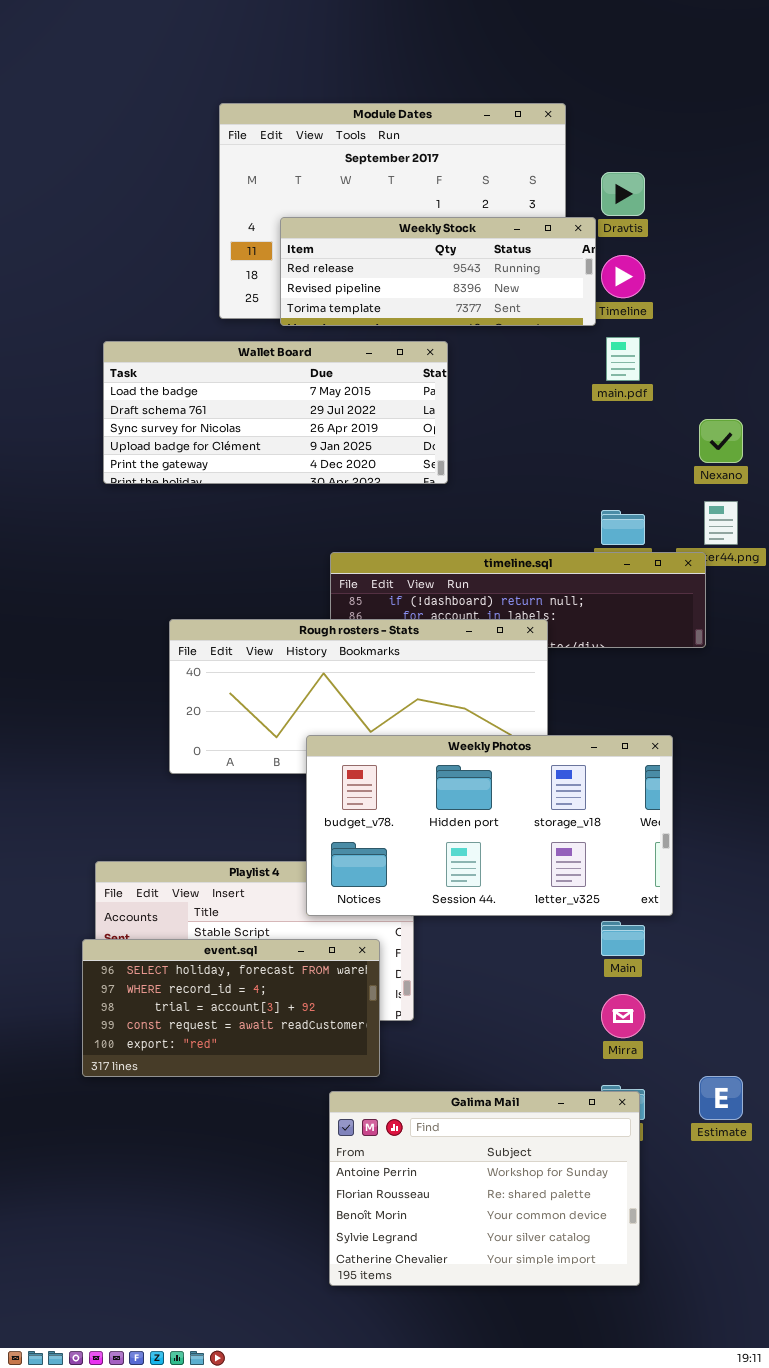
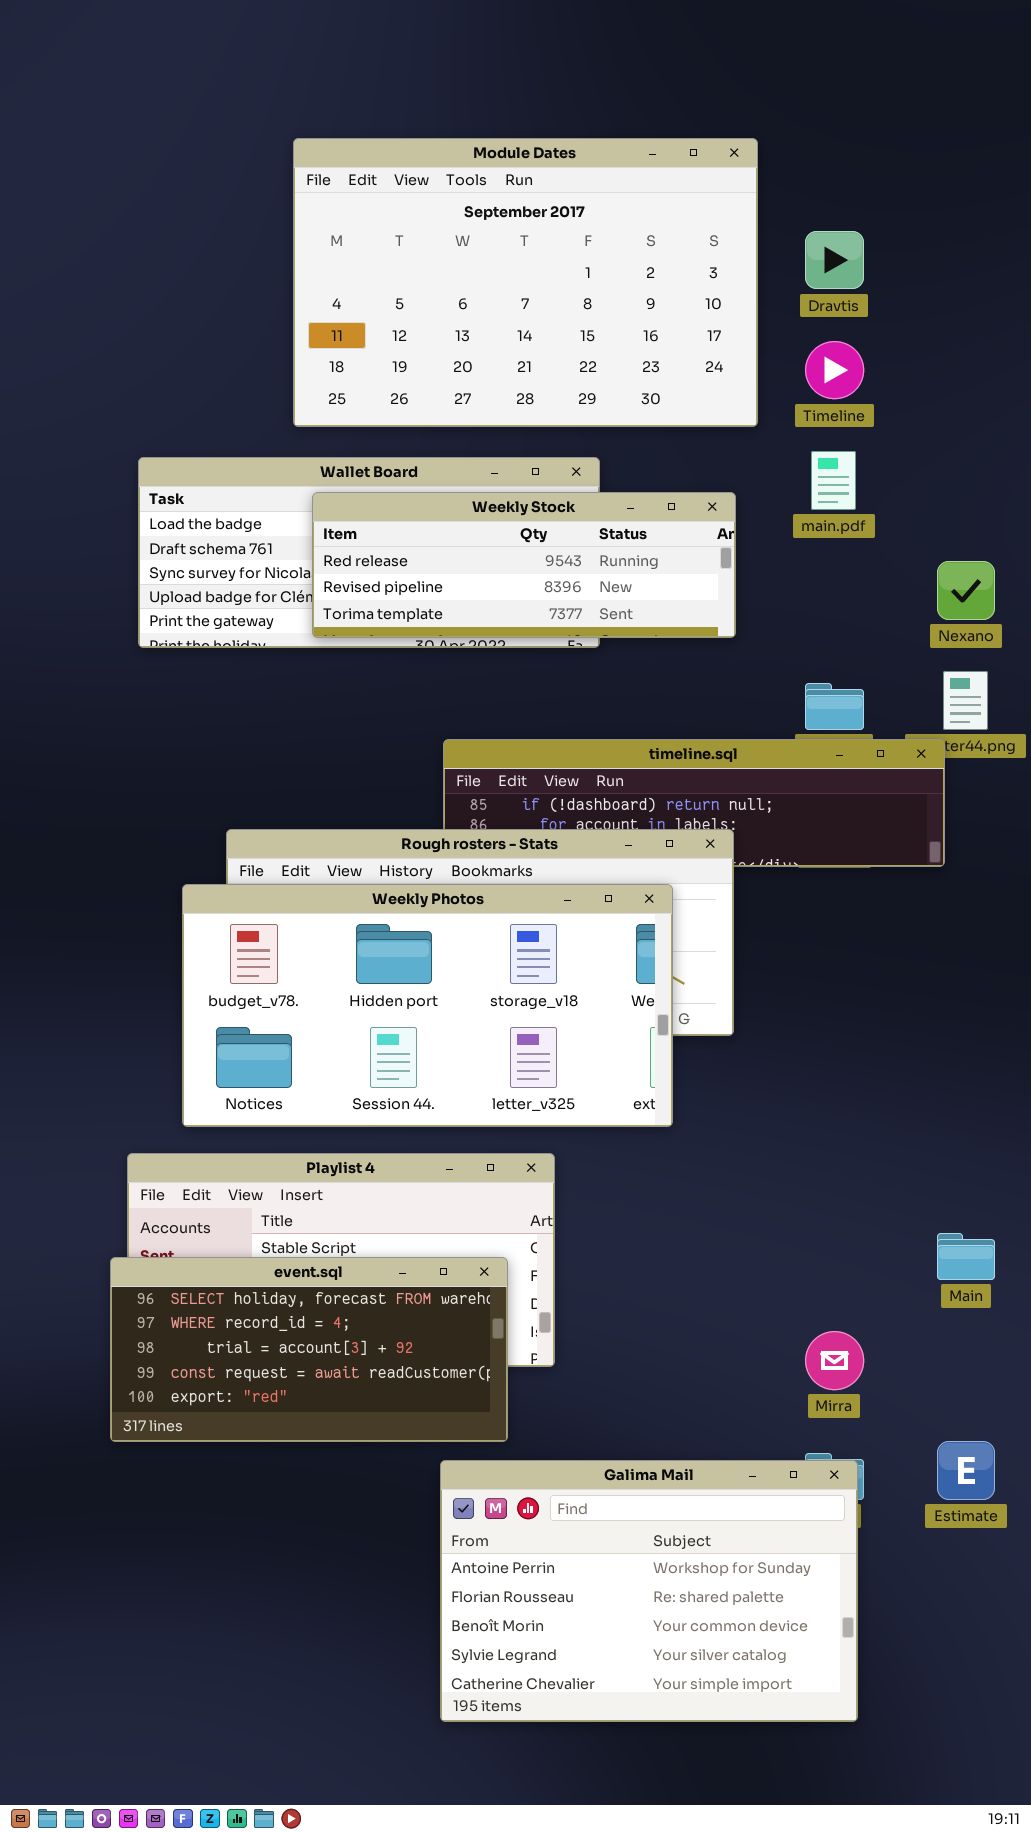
Weekly Stock: [280,217,596,326] -> [312,492,736,638], moved
Weekly Photos: [306,735,673,916] -> [182,884,673,1127], moved
Main: [601,921,645,956] -> [937,1233,995,1280], moved

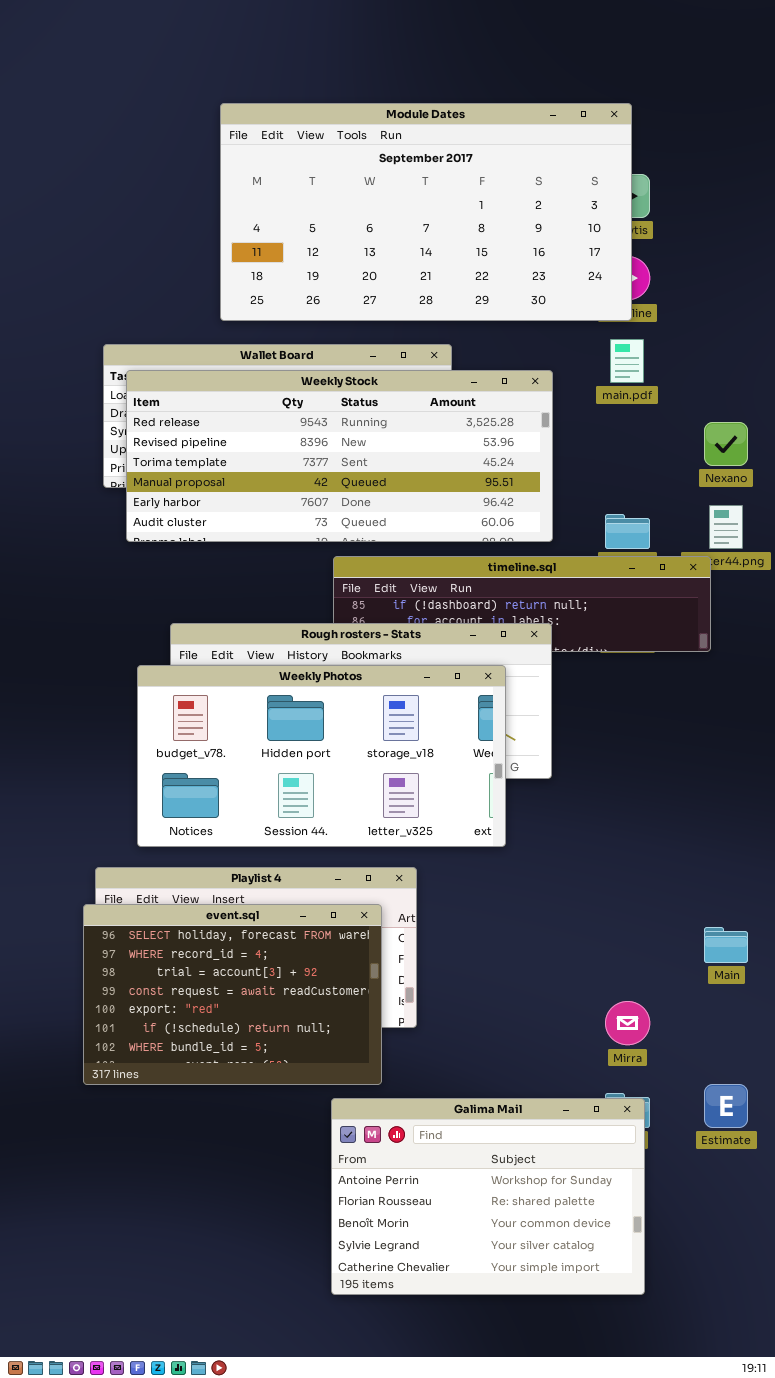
Module Dates: [293,138,758,427] -> [220,103,632,321], resized
Weekly Stock: [312,492,736,638] -> [126,370,553,542], resized
event.sql: [110,1257,508,1442] -> [83,904,382,1085], resized

